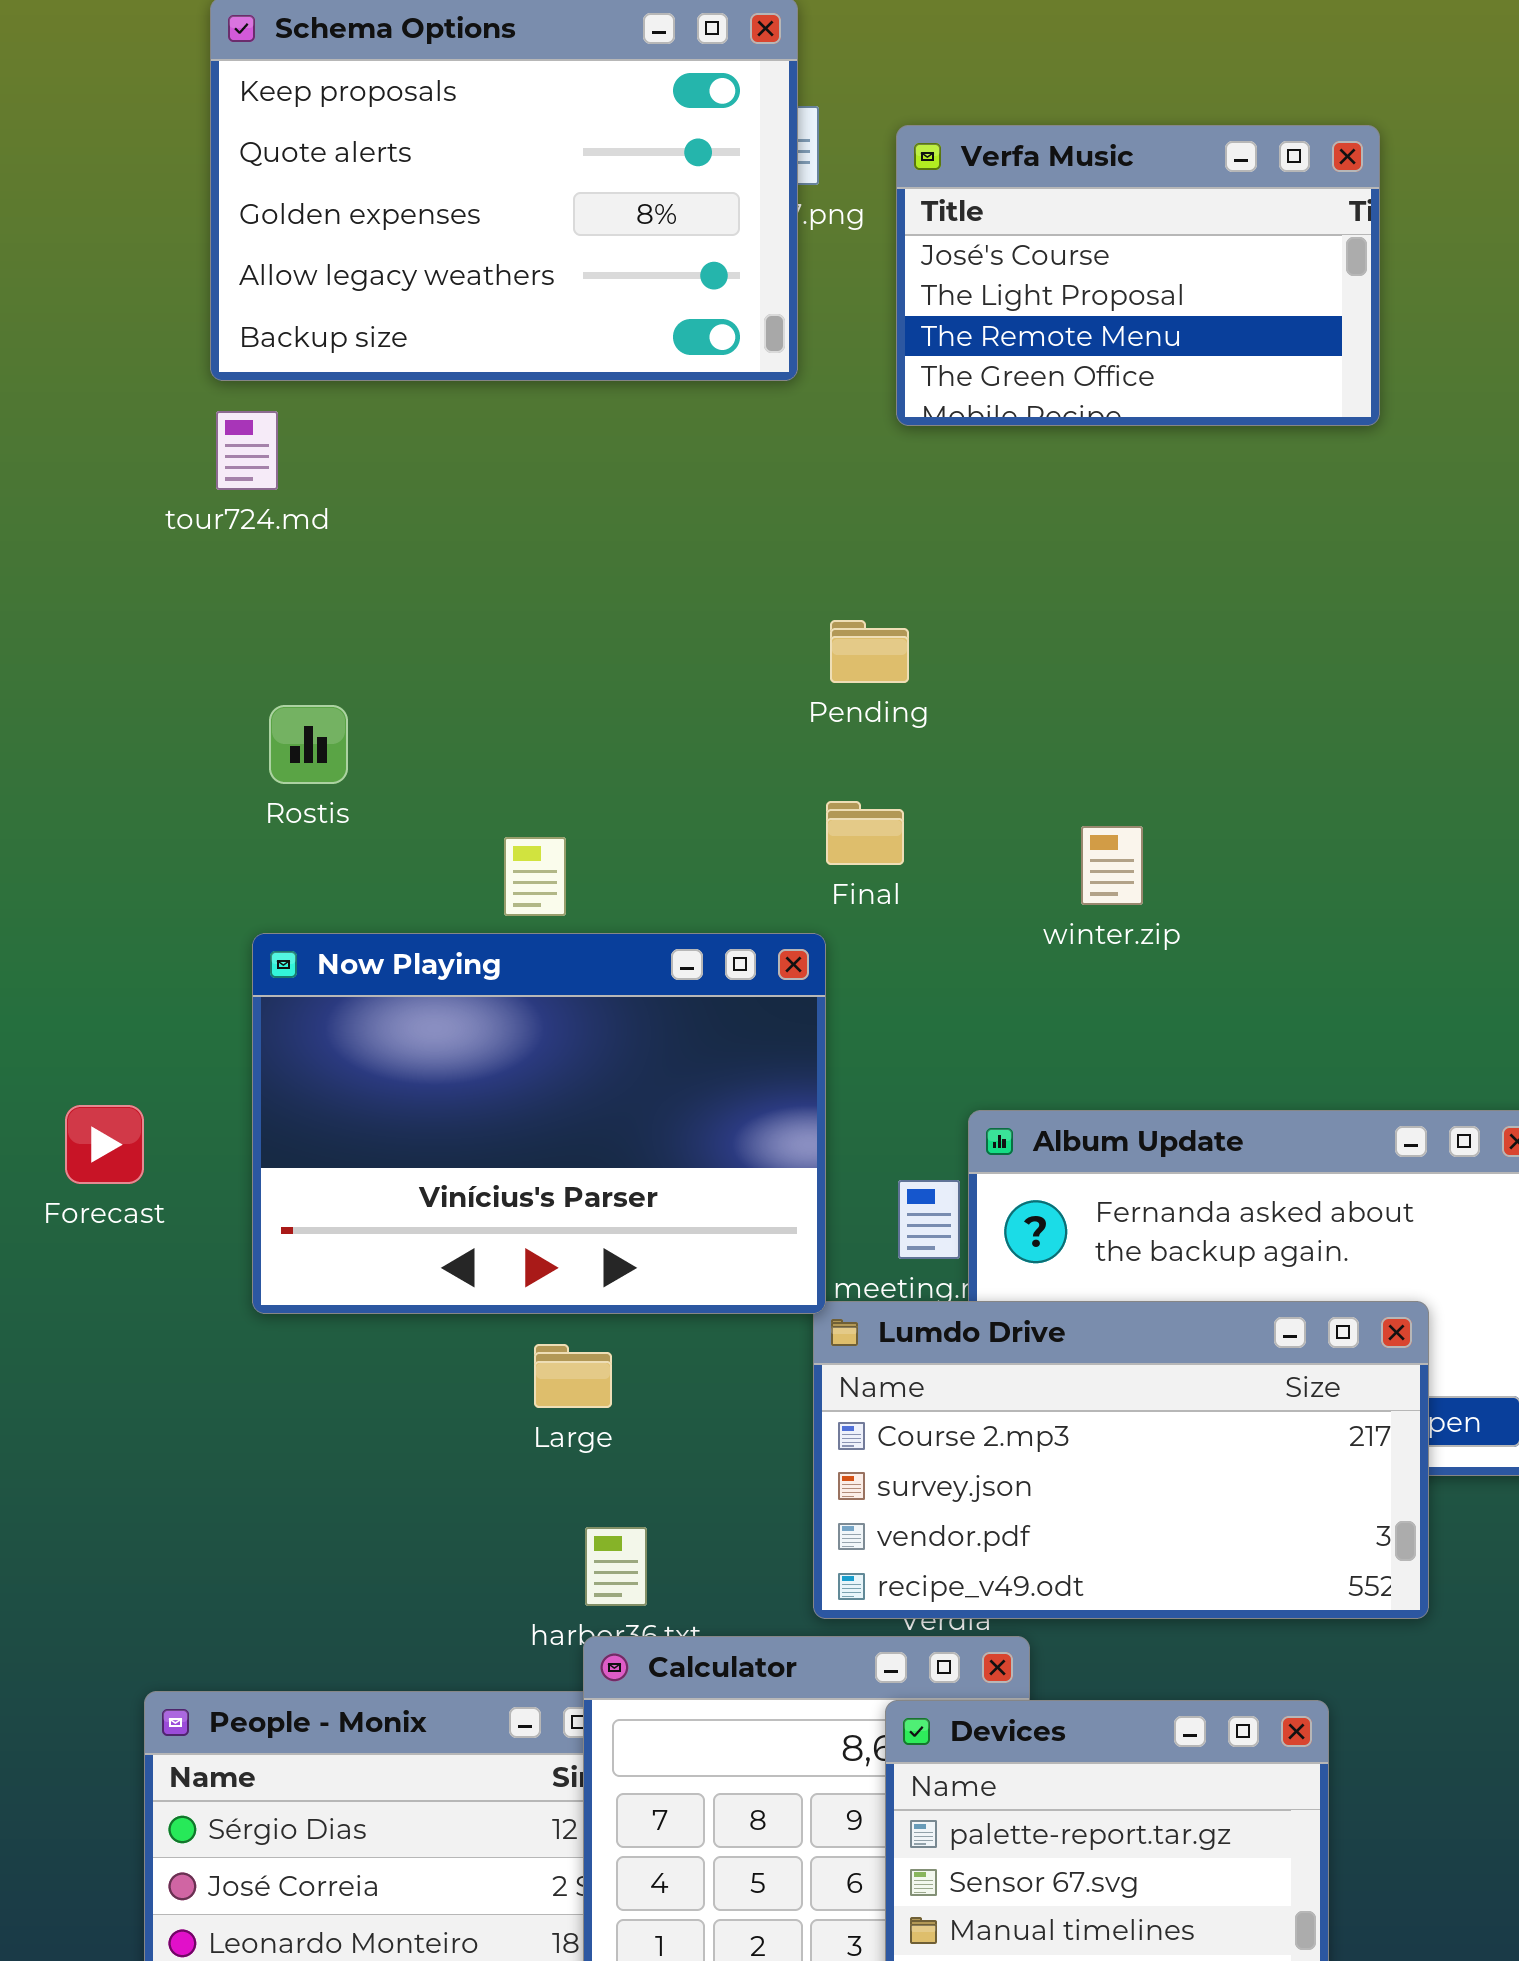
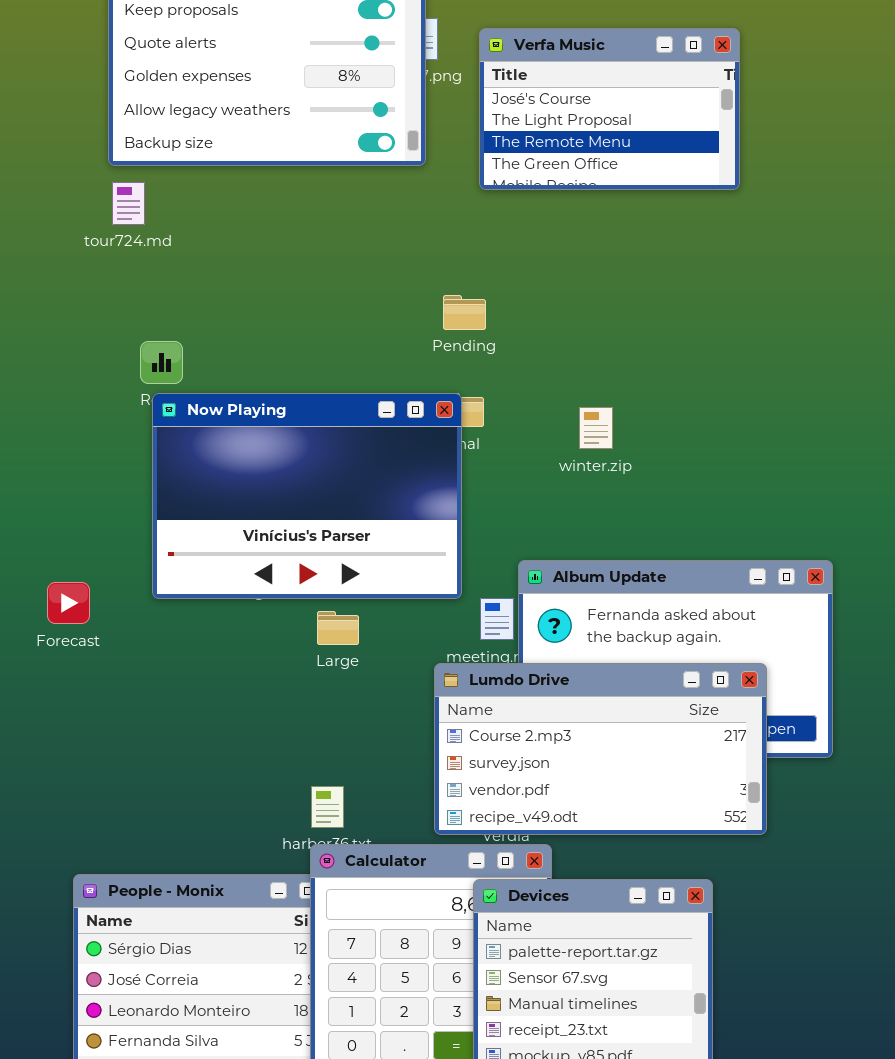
Now Playing: [252,933,826,1314] -> [152,393,462,599], moved
Forecast: [65,1105,144,1184] -> [47,582,90,624], moved
Large: [534,1344,612,1408] -> [317,611,359,645], moved

